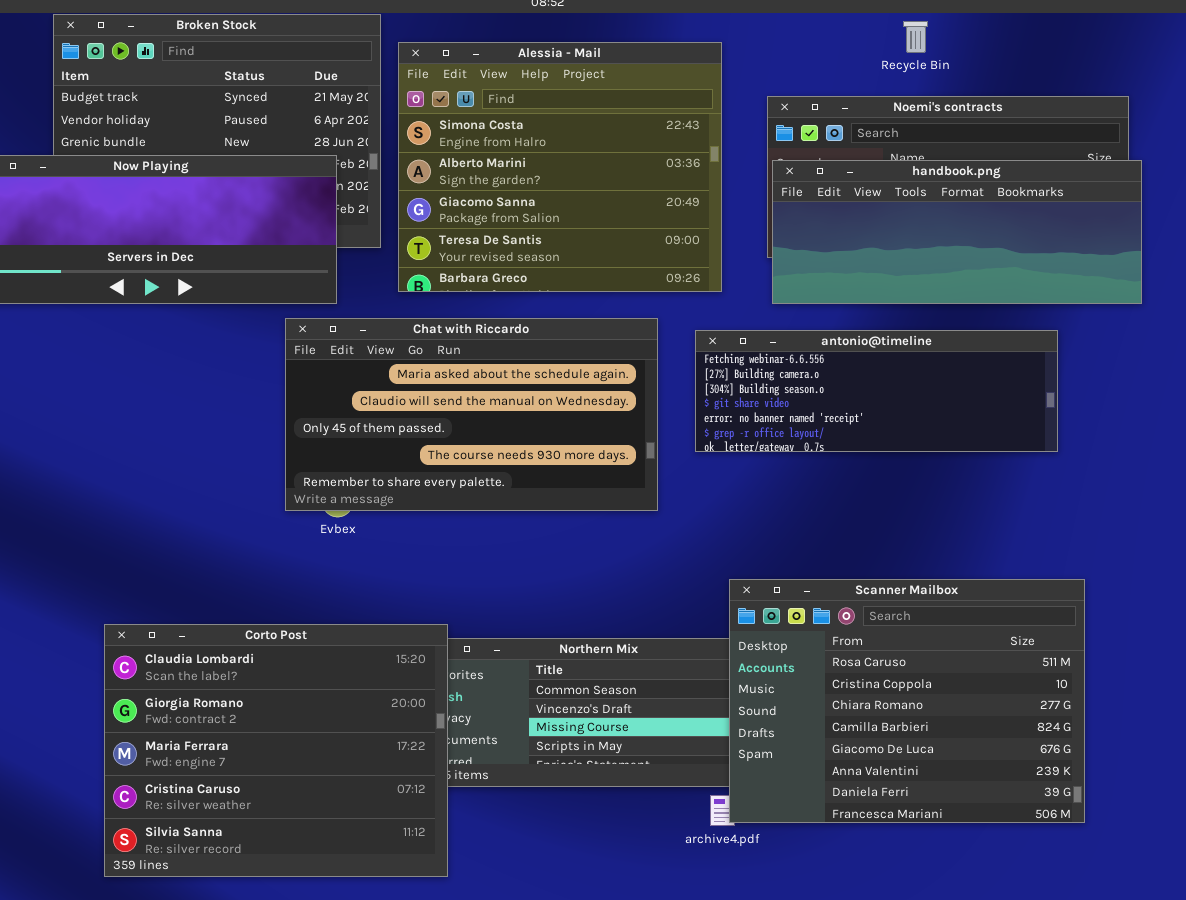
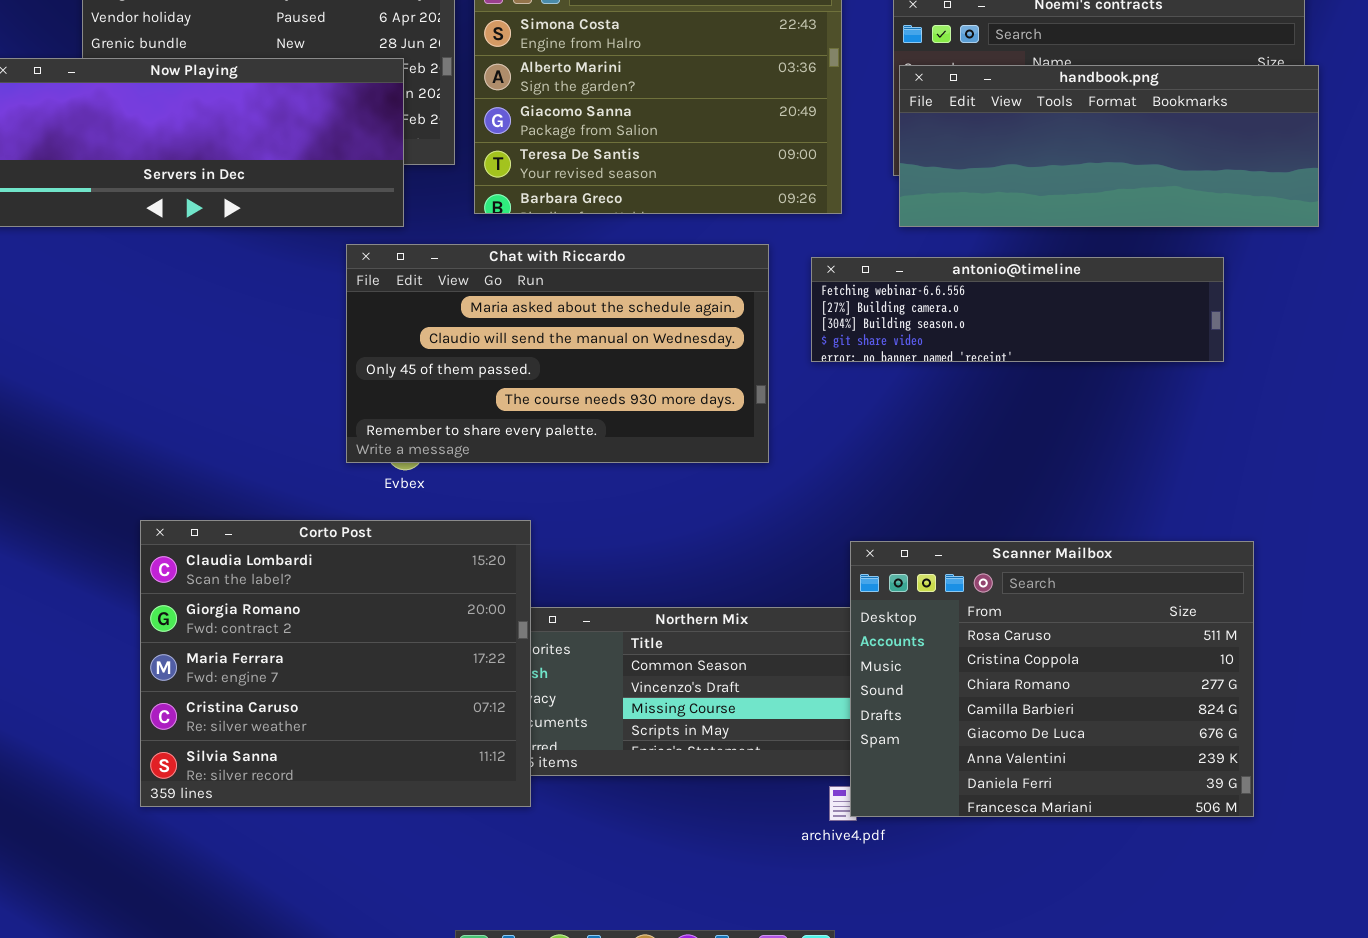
antonio@timeline: [695,330,1058,452] -> [811,257,1224,362], resized
Corto Post: [104,624,448,877] -> [140,520,531,807], moved

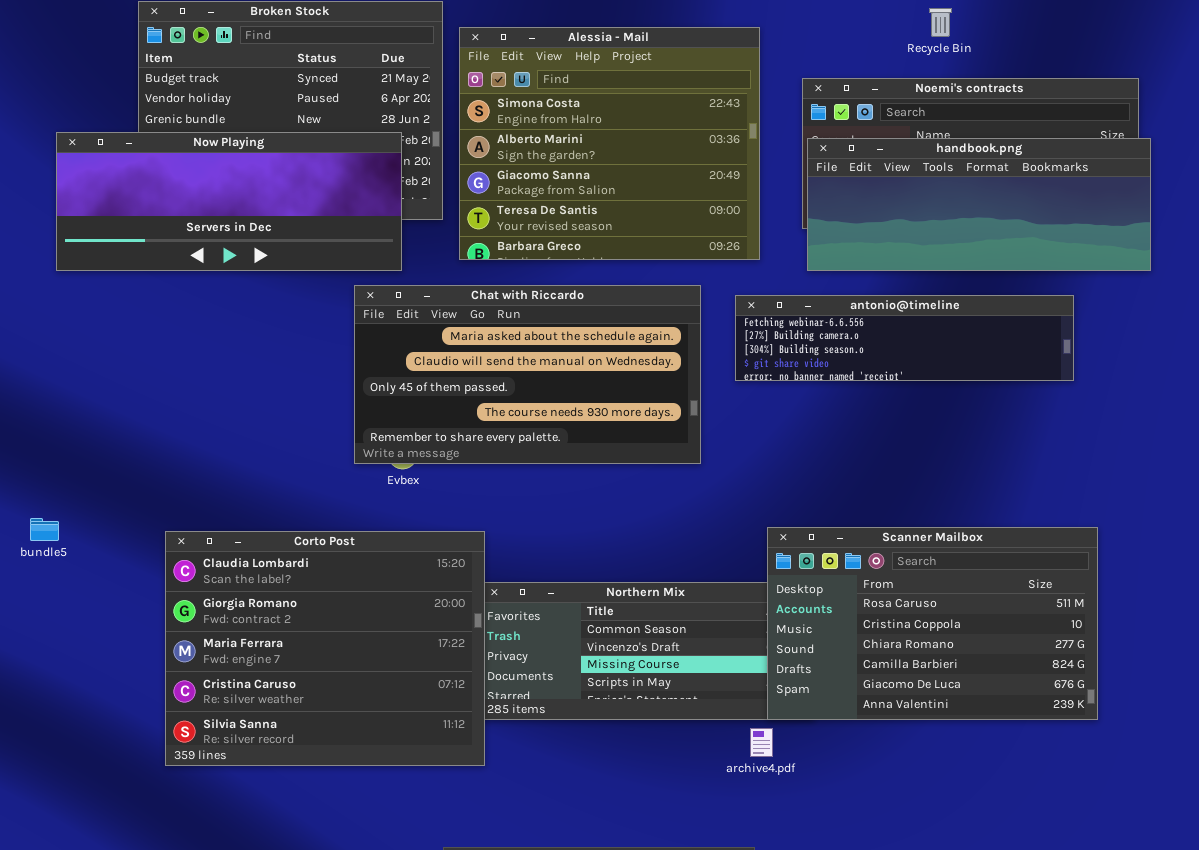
Corto Post: [140,520,531,807] -> [165,531,485,766], moved
Scanner Mailbox: [850,541,1254,817] -> [767,527,1098,720], resized

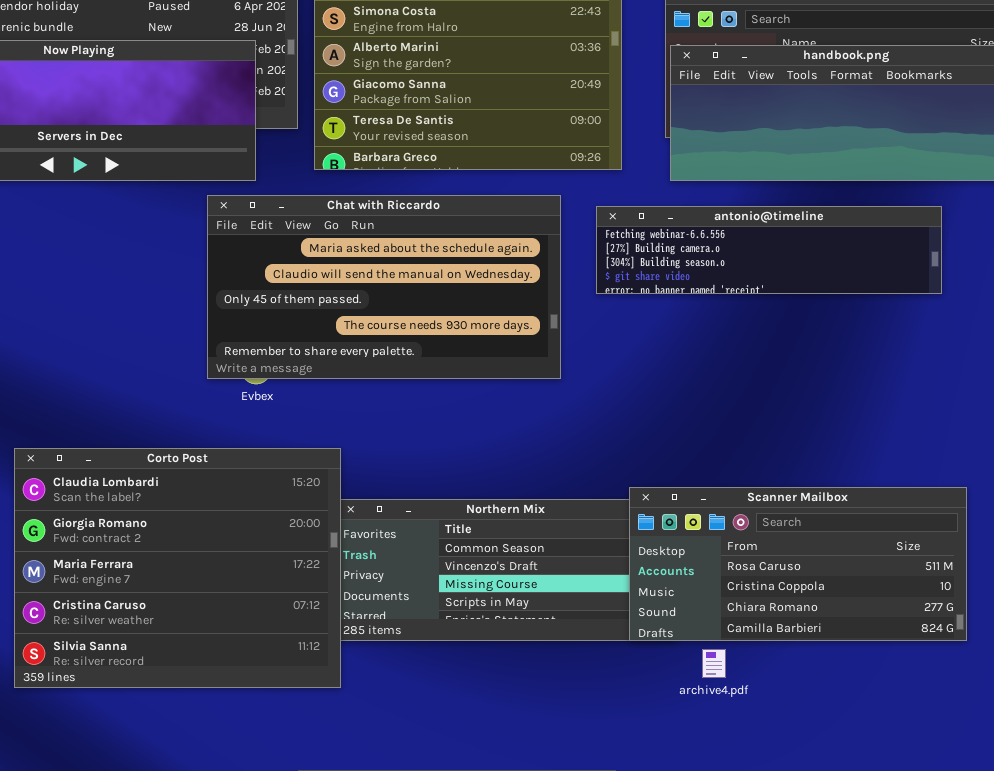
Scanner Mailbox: [767,527,1098,720] -> [629,487,967,641], resized
archive4.pdf: [750,728,773,757] -> [702,649,726,678], moved

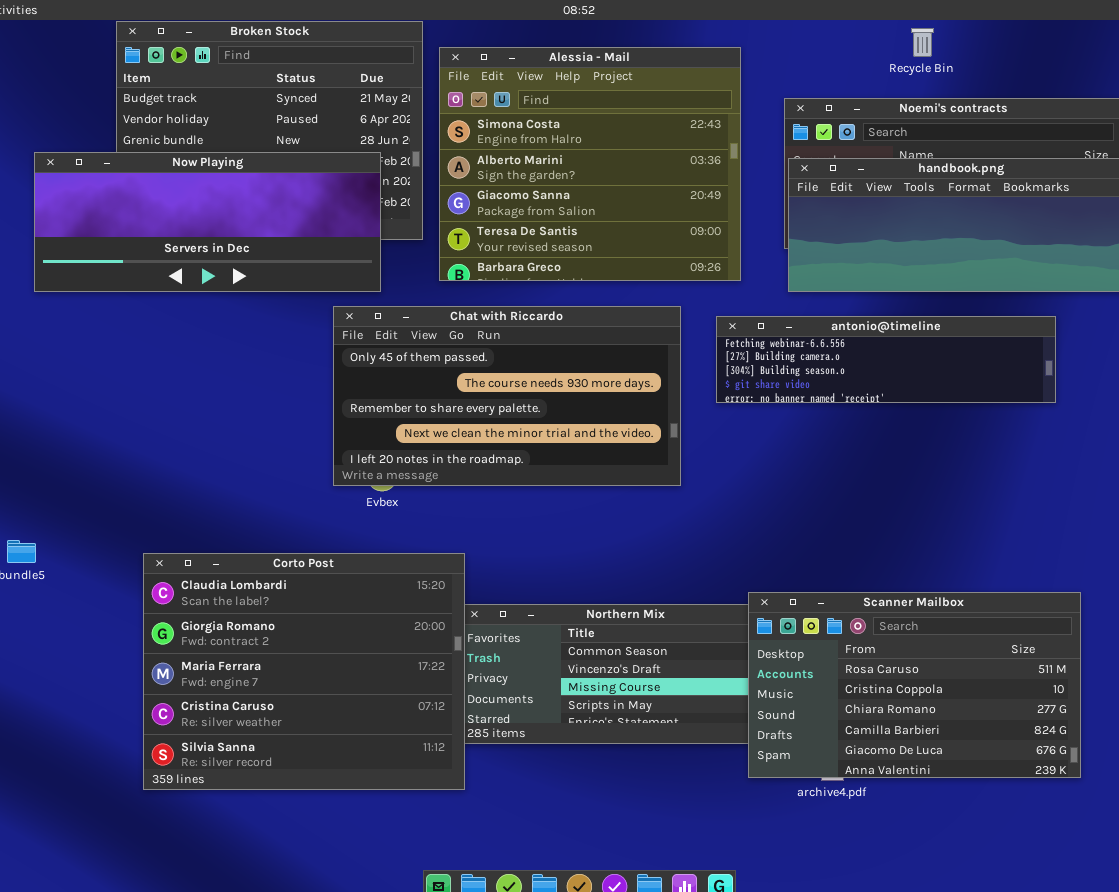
Chat with Riccardo: [207,195,561,379] -> [333,306,681,486], scrolled down 2 rows
Scanner Mailbox: [629,487,967,641] -> [748,592,1081,778], resized

